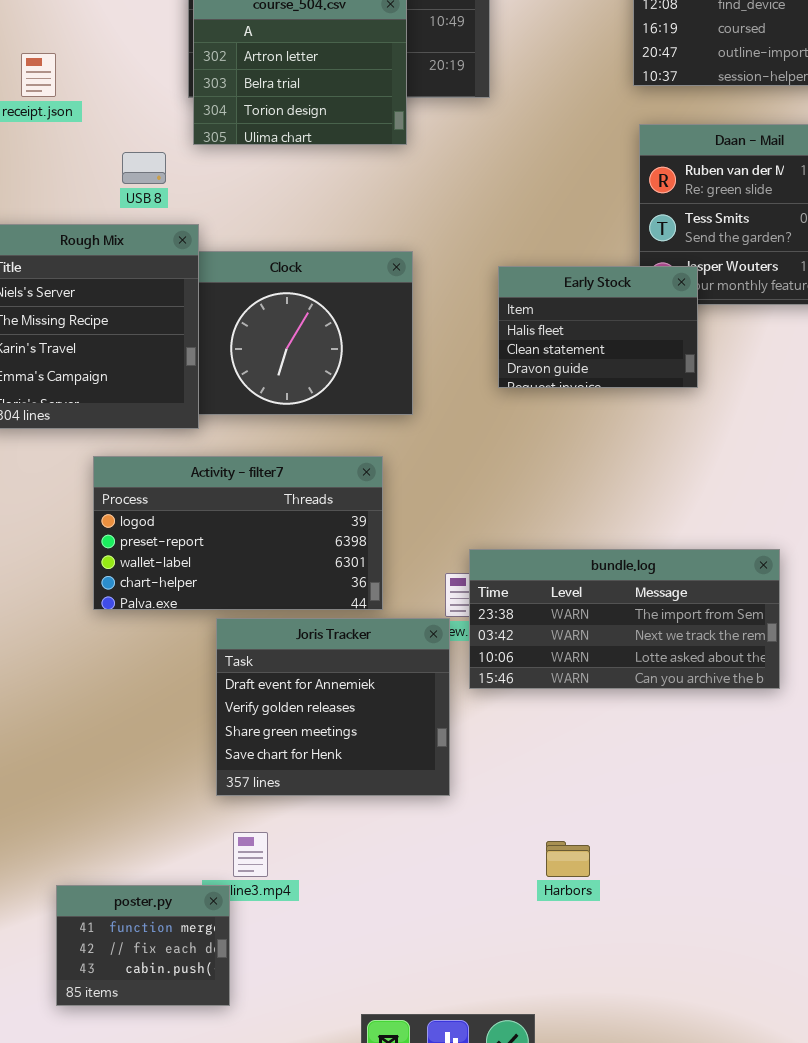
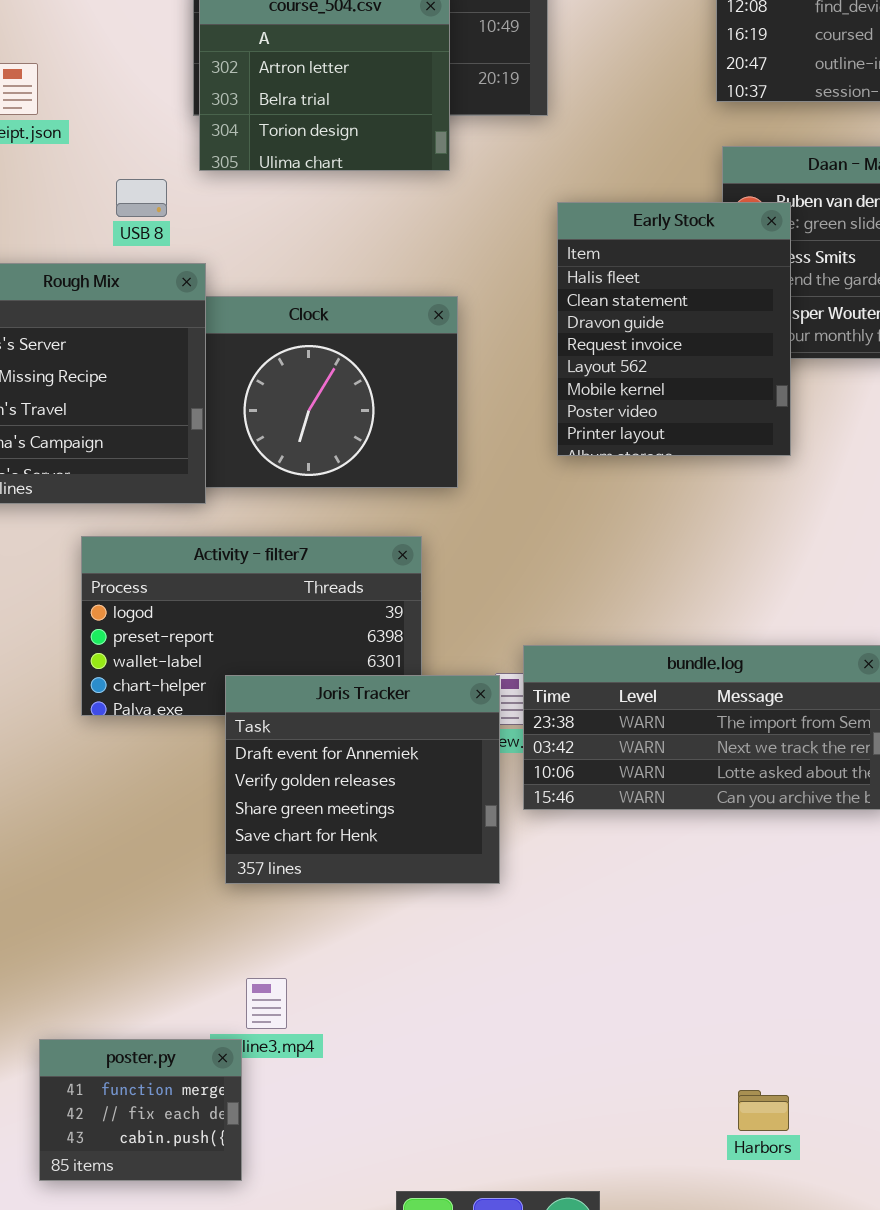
Early Stock: [498,266,698,388] -> [557,202,791,456], resized
Joris Tracker: [216,618,450,796] -> [225,675,500,884], moved
Harbors: [546,841,590,877] -> [738,1090,789,1131], moved

